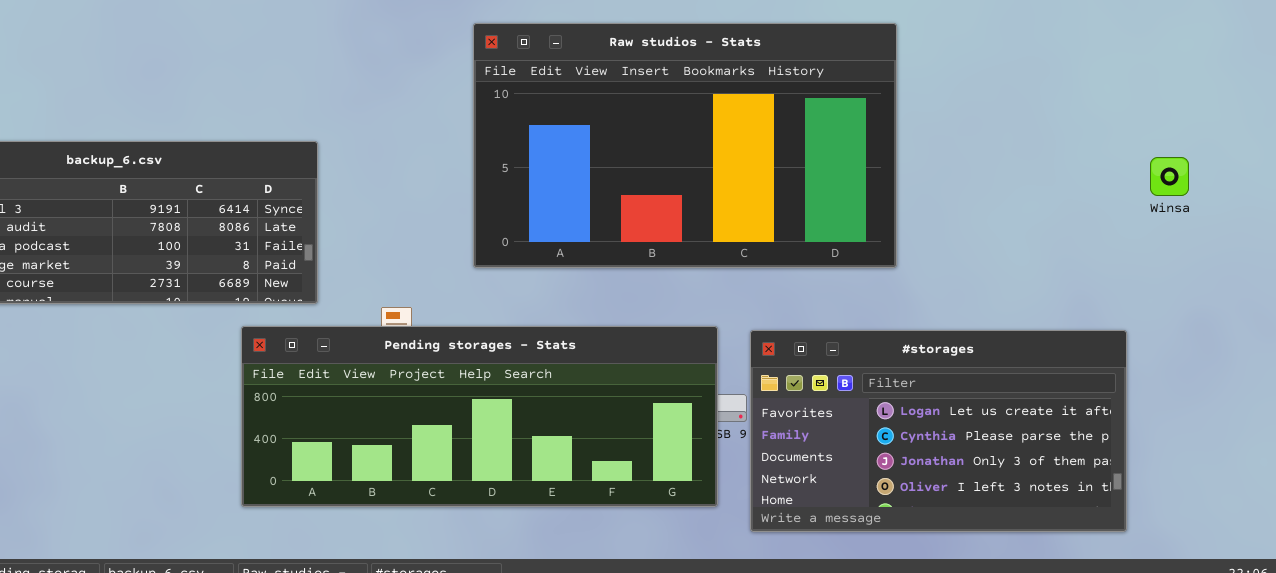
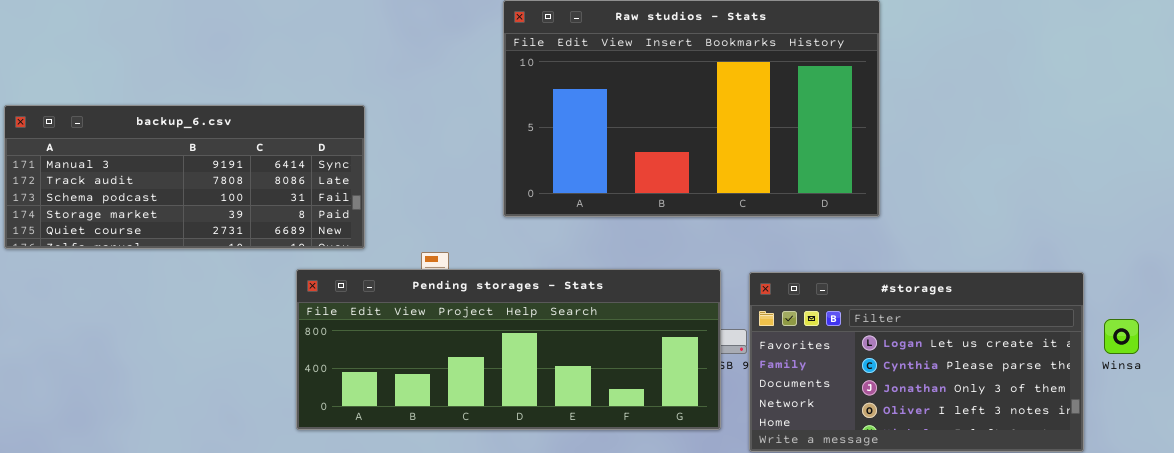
Winsa: [1150,157,1189,196] -> [1104,319,1139,354], moved

